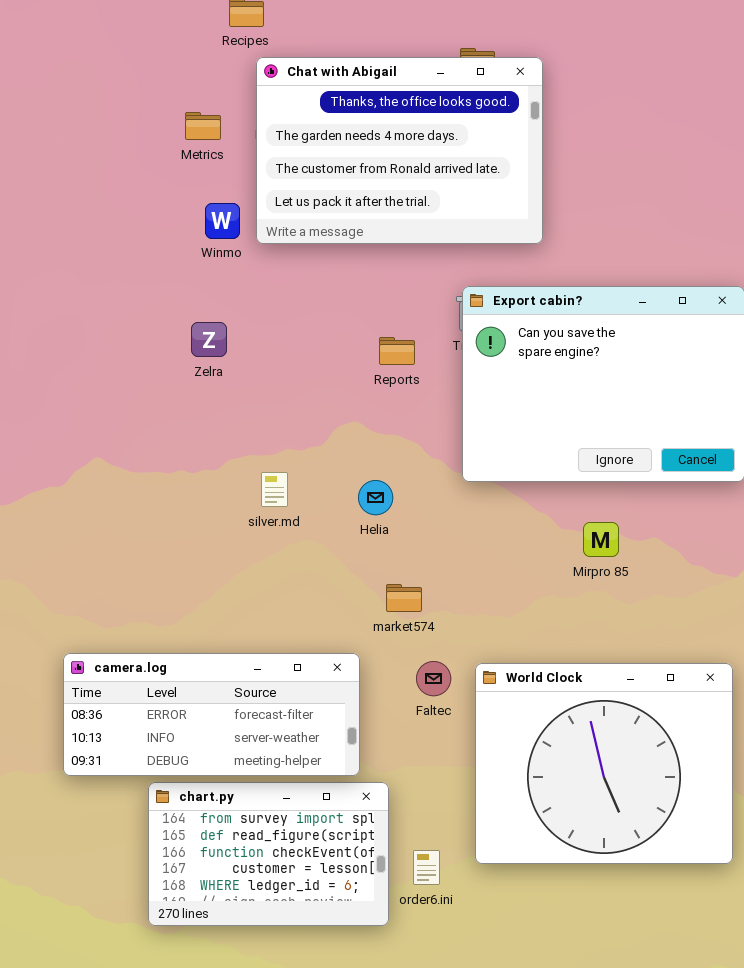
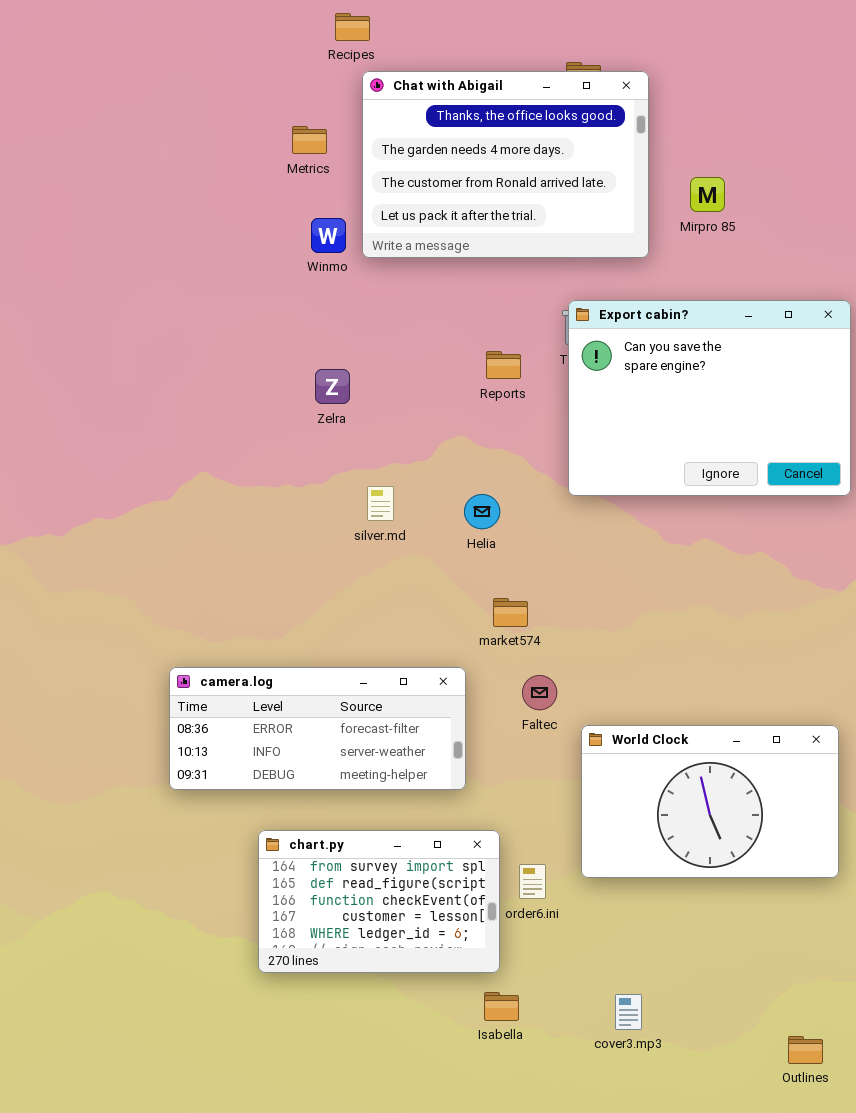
Zelra: [191,322,227,357] -> [315,369,350,404], moved
Mirpro 85: [583,522,619,557] -> [690,177,725,212], moved
World Clock: [475,663,733,864] -> [581,725,839,878], resized
chart.py: [148,782,389,926] -> [258,830,500,973], moved

